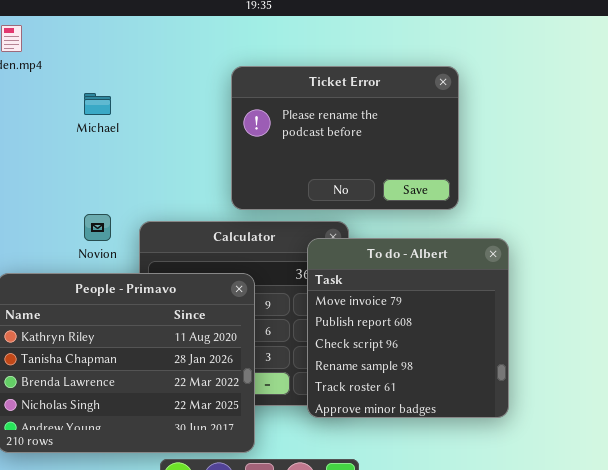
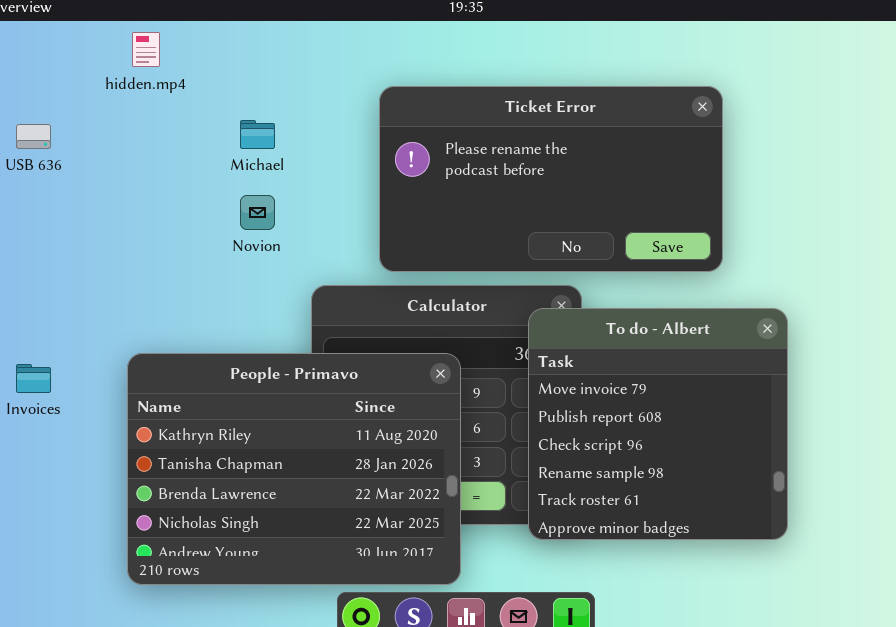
Ticket Error: [231,66,459,210] -> [379,86,723,272], resized
Novion: [84,214,111,241] -> [240,195,275,230], moved

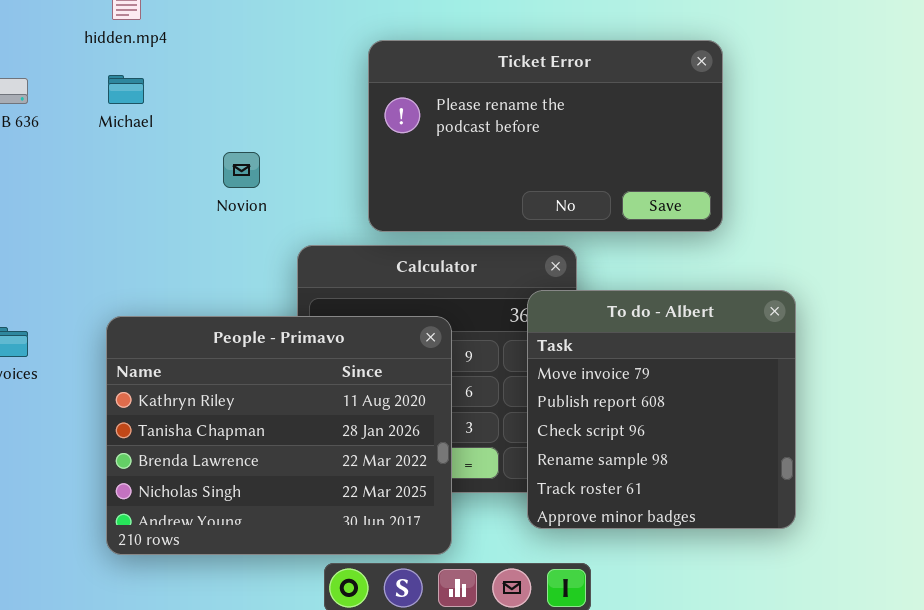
Michael: [240,120,275,149] -> [108,75,144,104], moved
To do - Albert: [528,308,788,540] -> [527,290,796,529], moved

